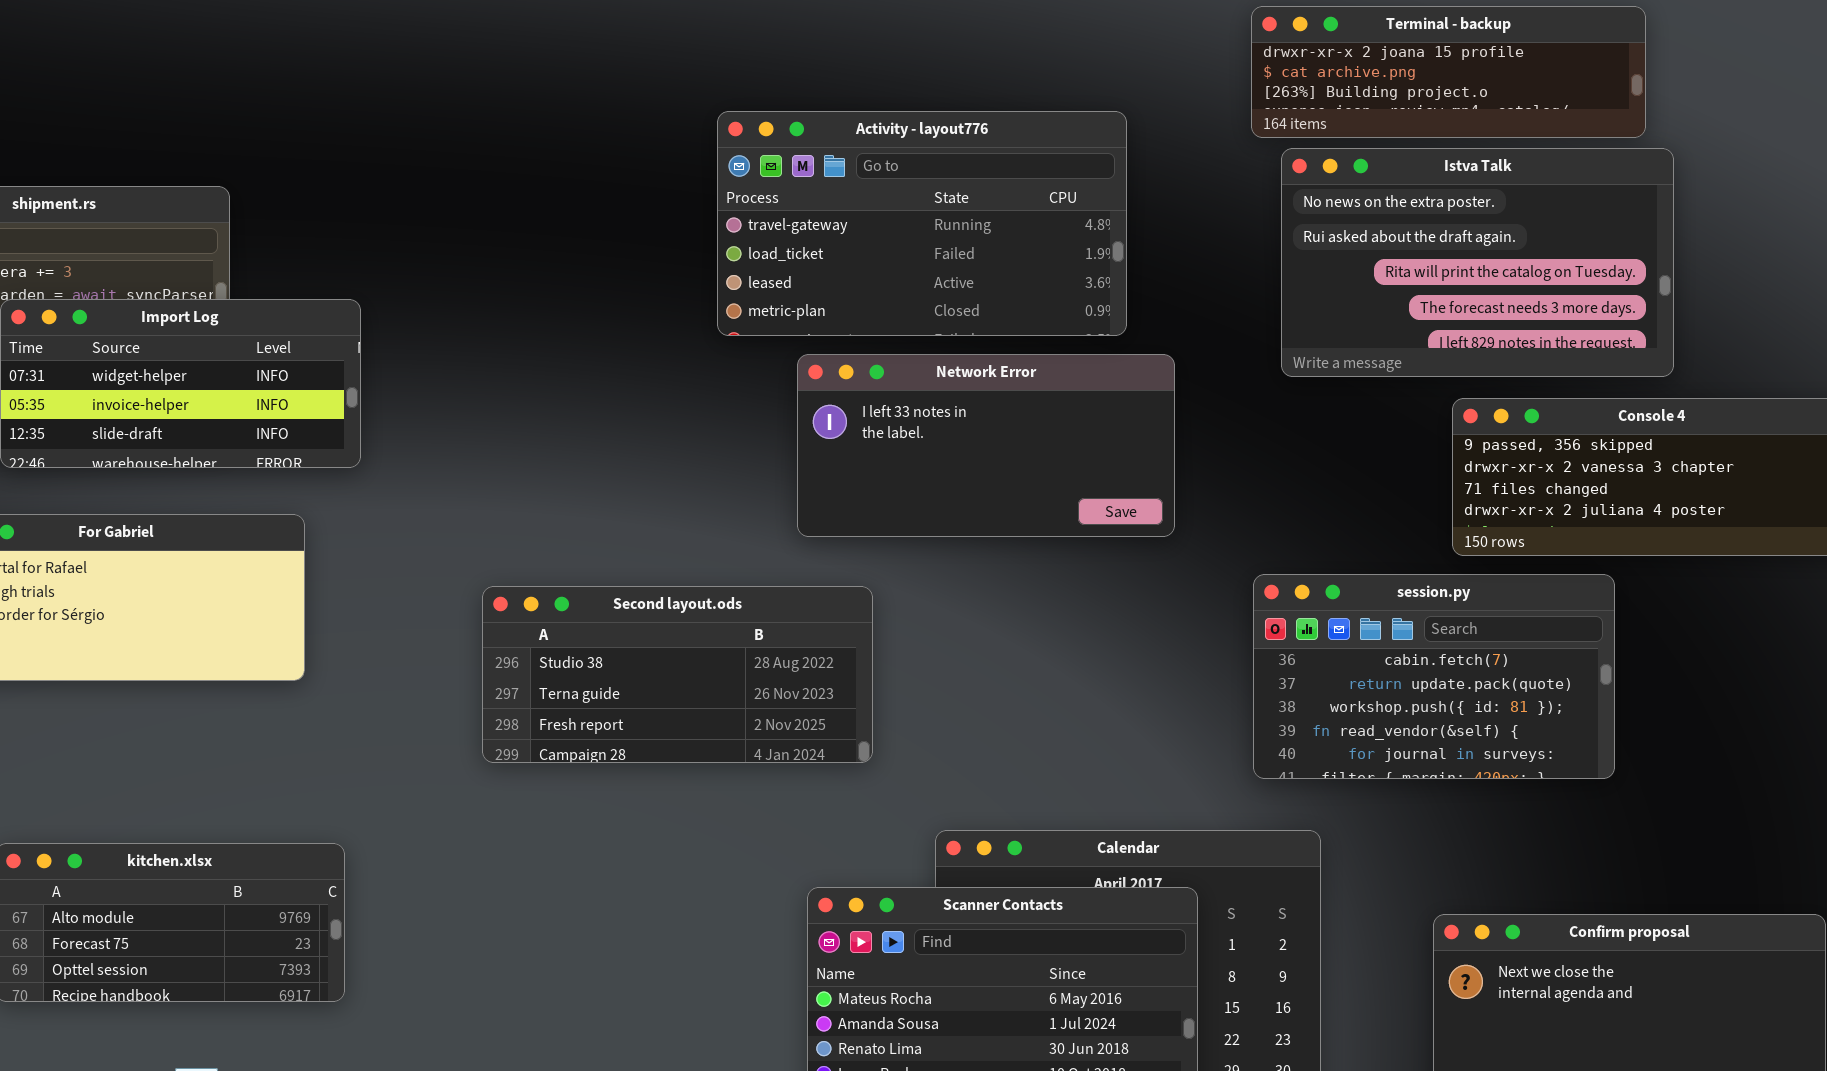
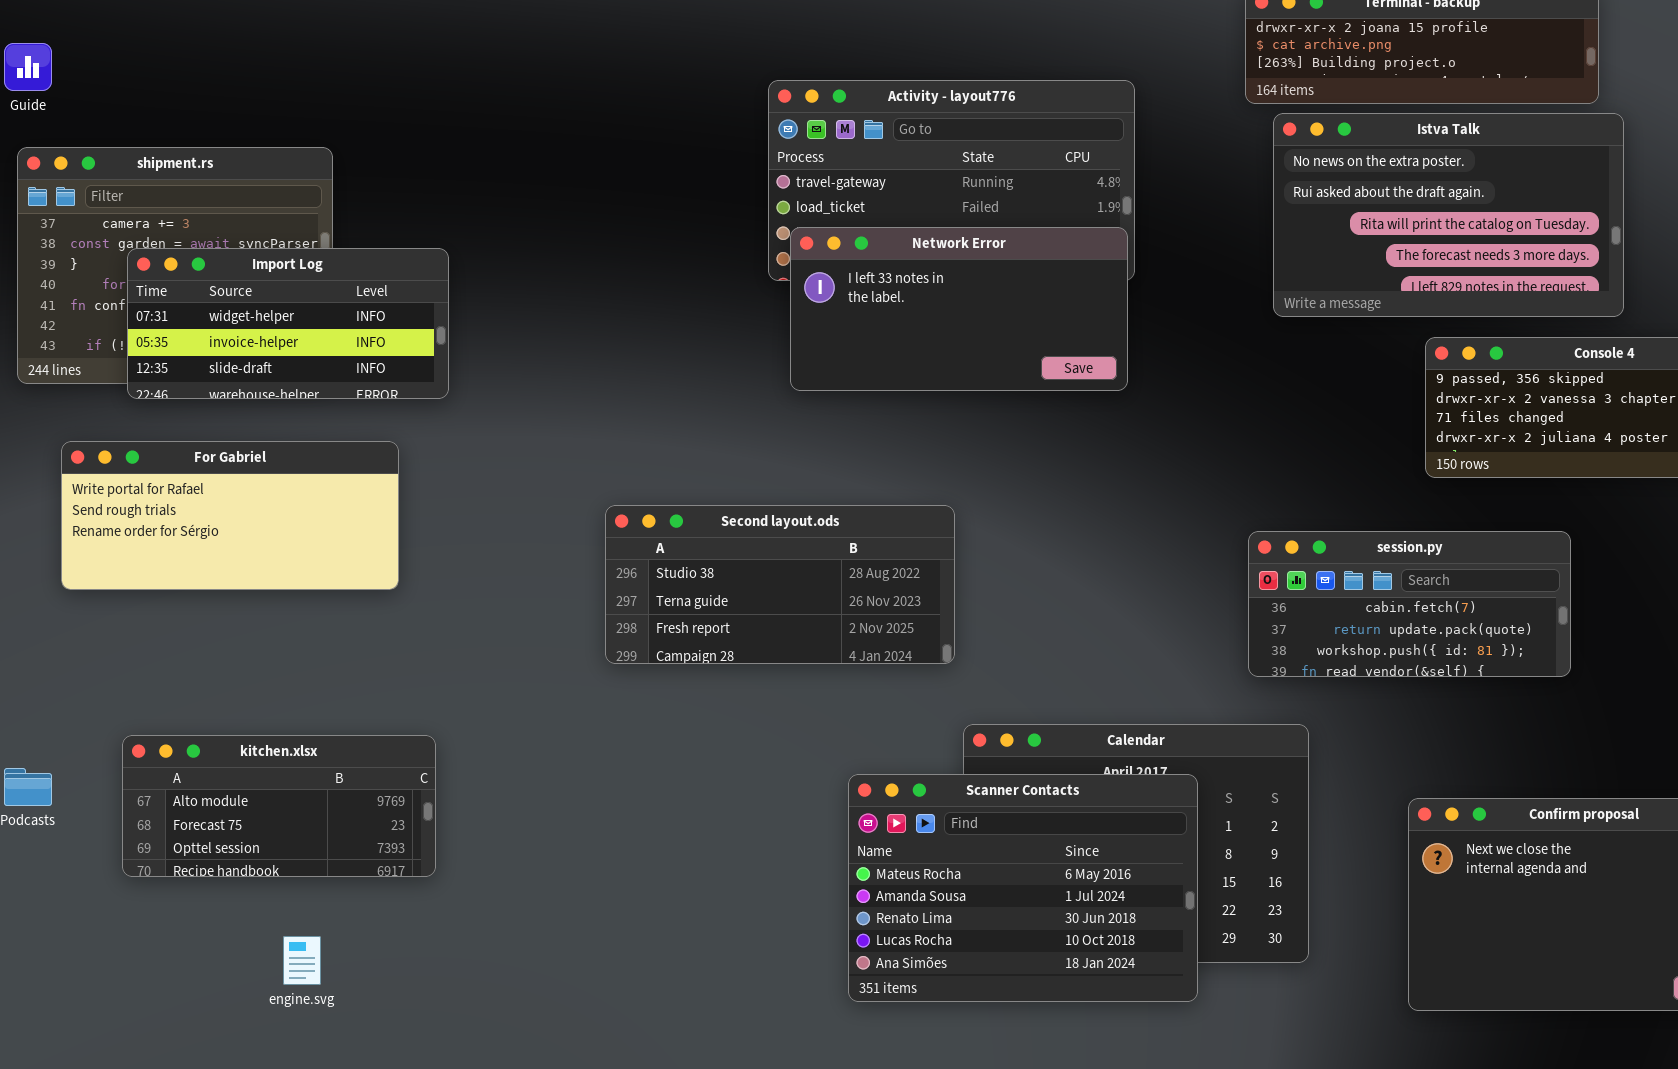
Network Error: [797,354,1175,537] -> [790,227,1128,391], moved
session.py: [1253,574,1615,779] -> [1248,531,1571,677], resized
Second layout.ods: [482,586,873,763] -> [605,505,955,664], moved

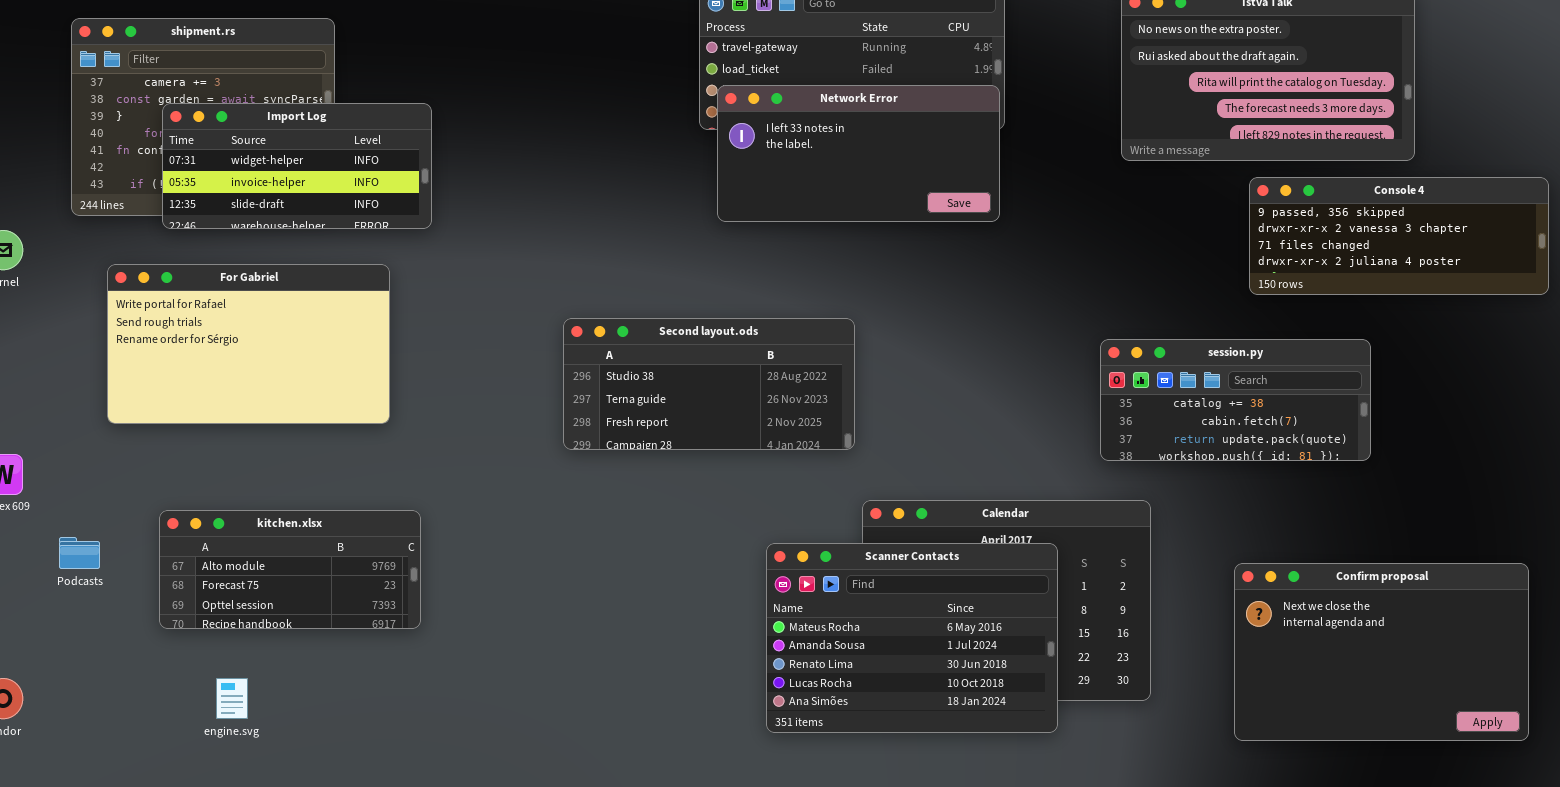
For Gabriel: [61,441,399,590] -> [107,264,390,424], resized
session.py: [1248,531,1571,677] -> [1100,339,1371,461], scrolled up 1 row
engine.svg: [283,936,321,985] -> [216,678,248,719], moved

